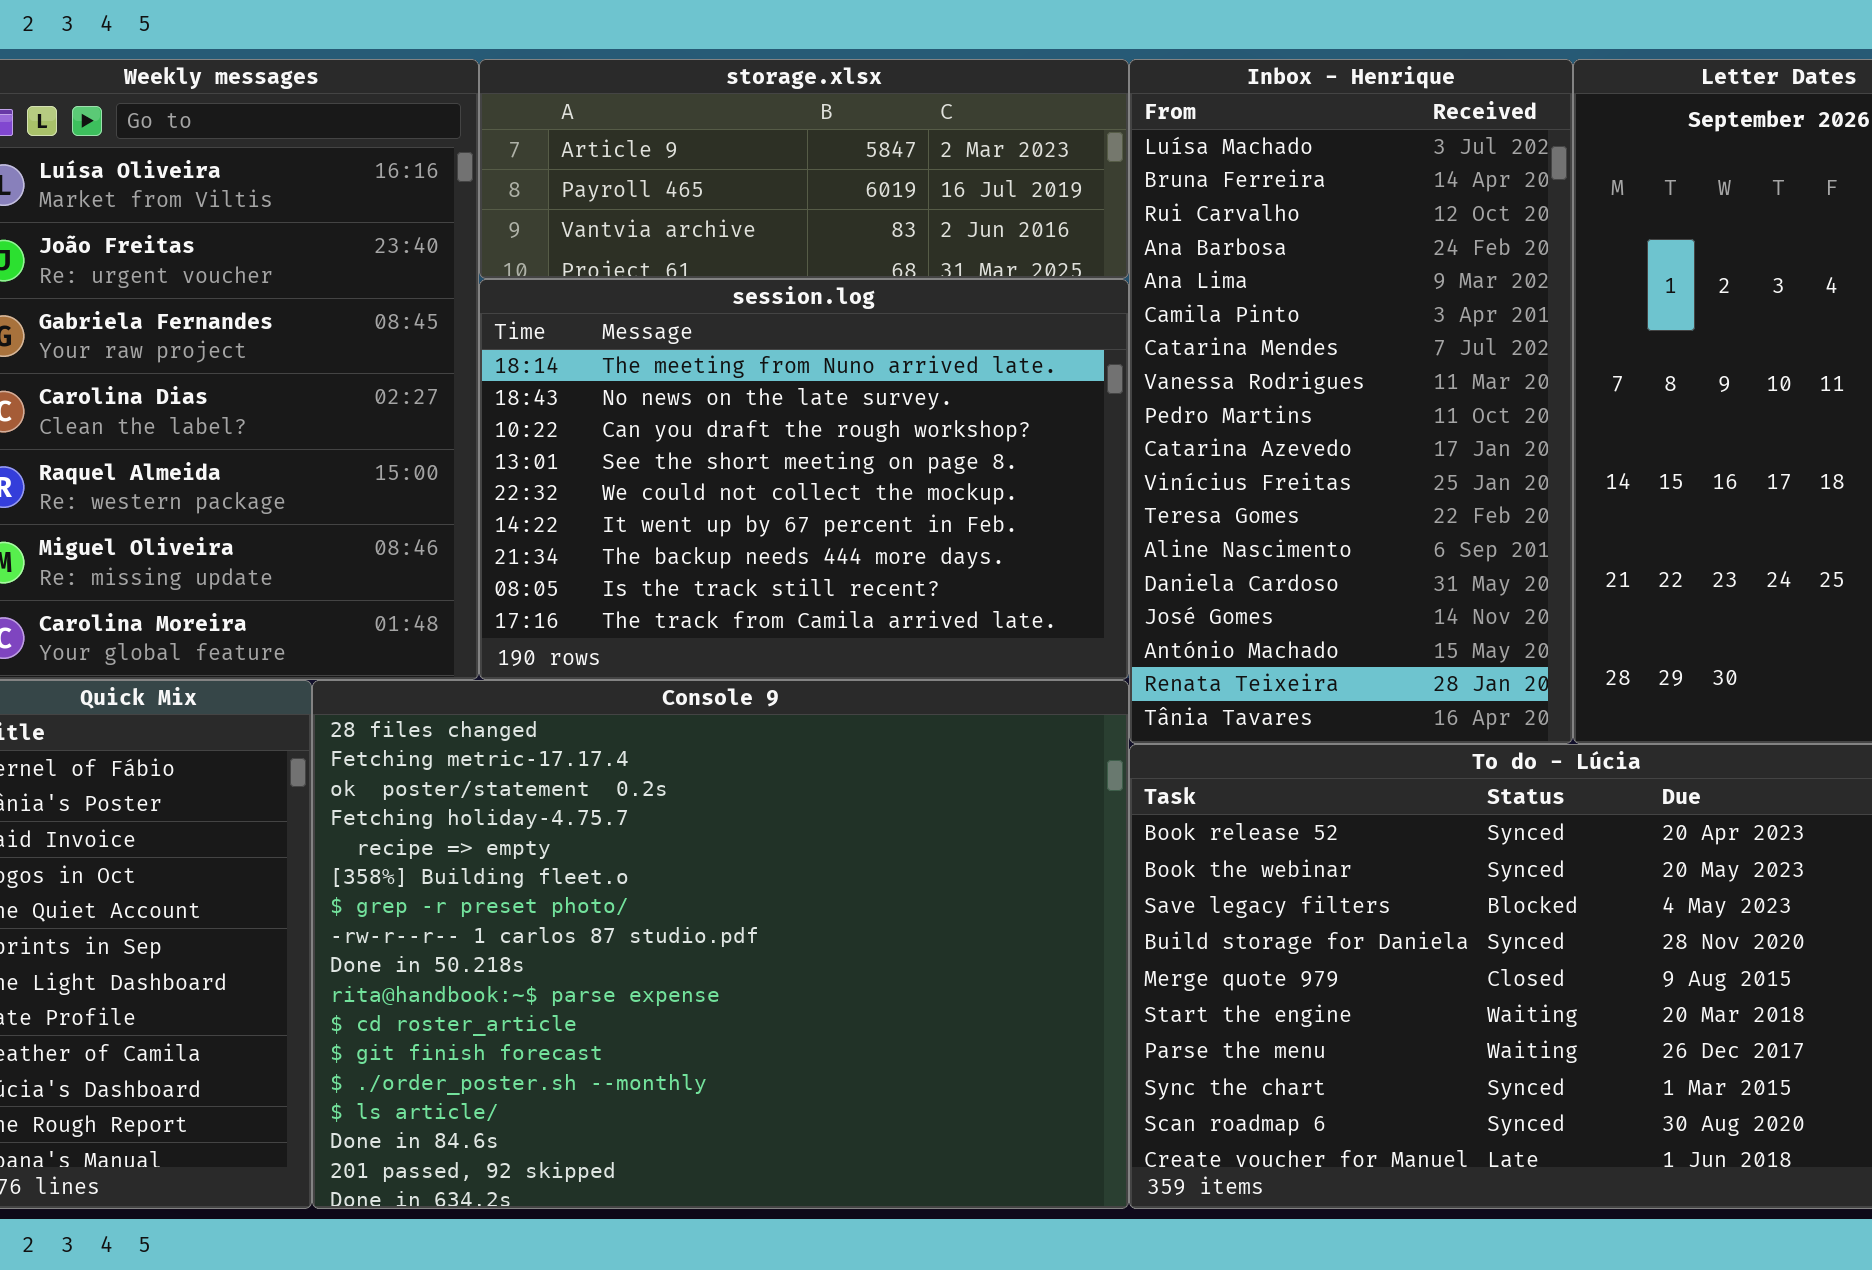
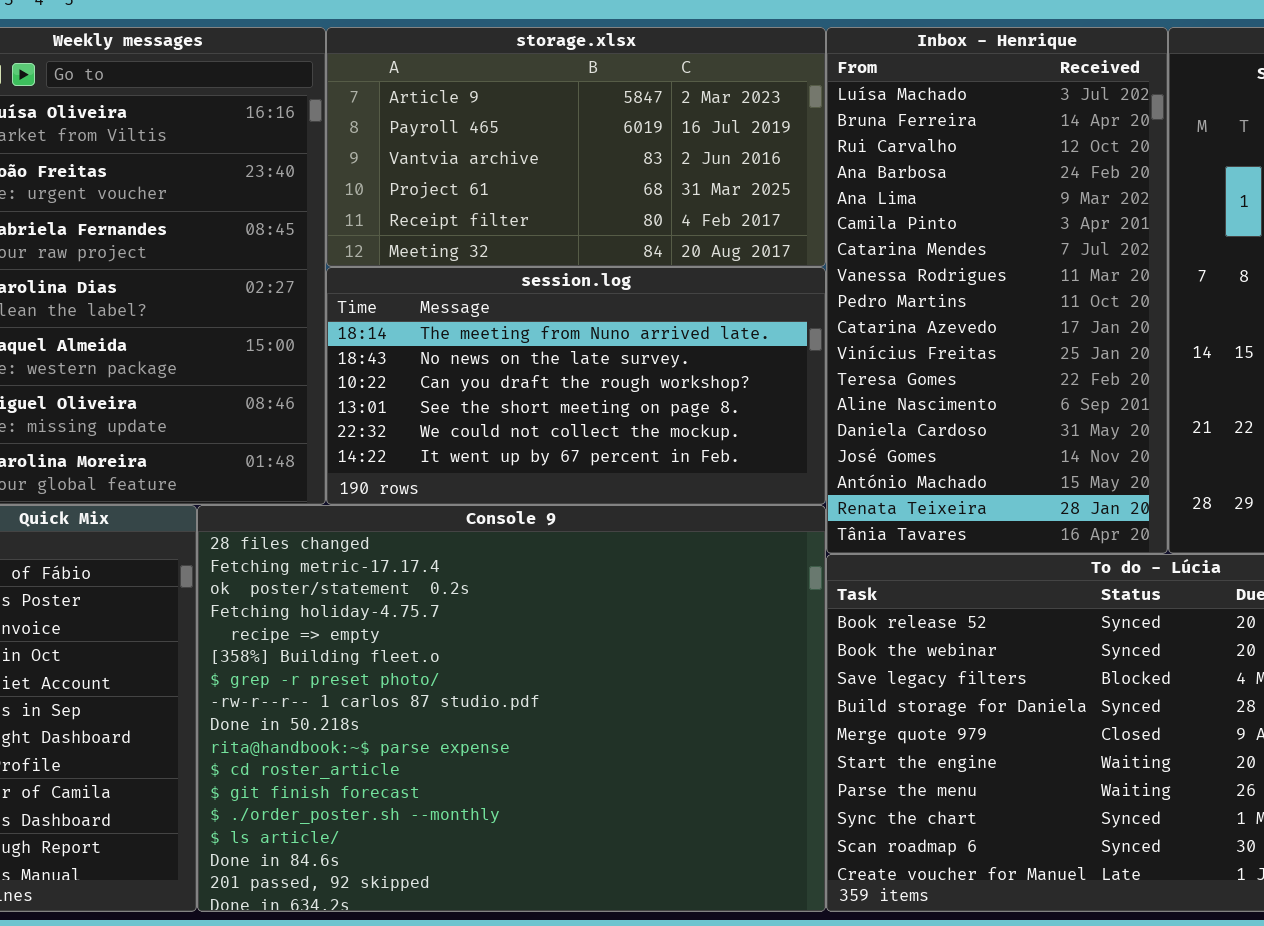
storage.xlsx: [479,59,1129,279] -> [326,27,826,267], resized
session.log: [479,279,1129,680] -> [326,267,826,505], resized

